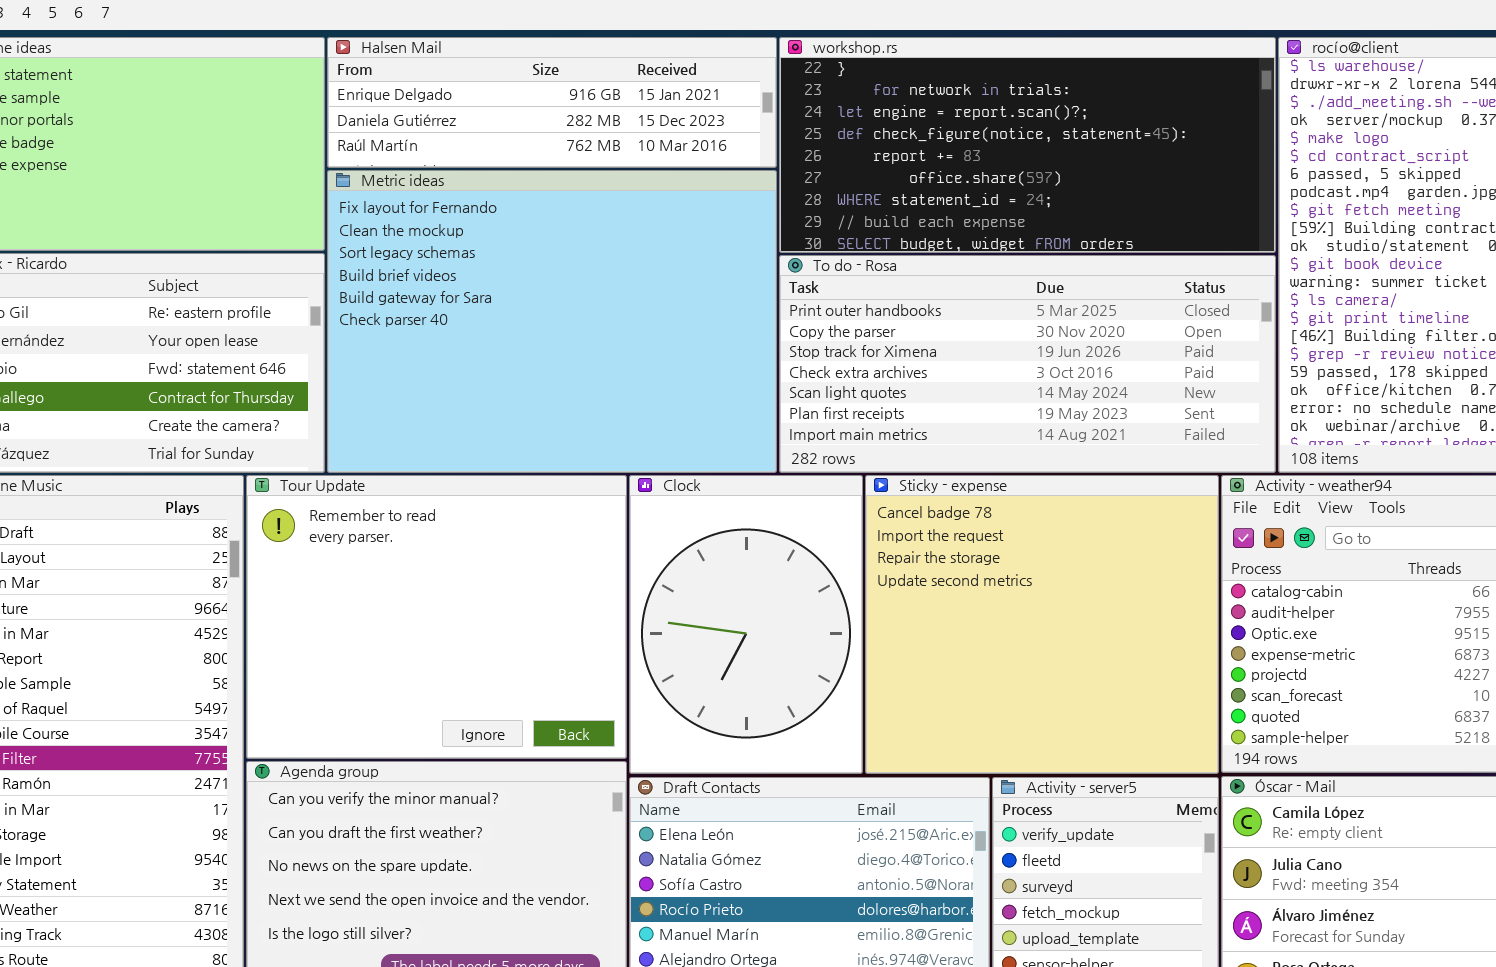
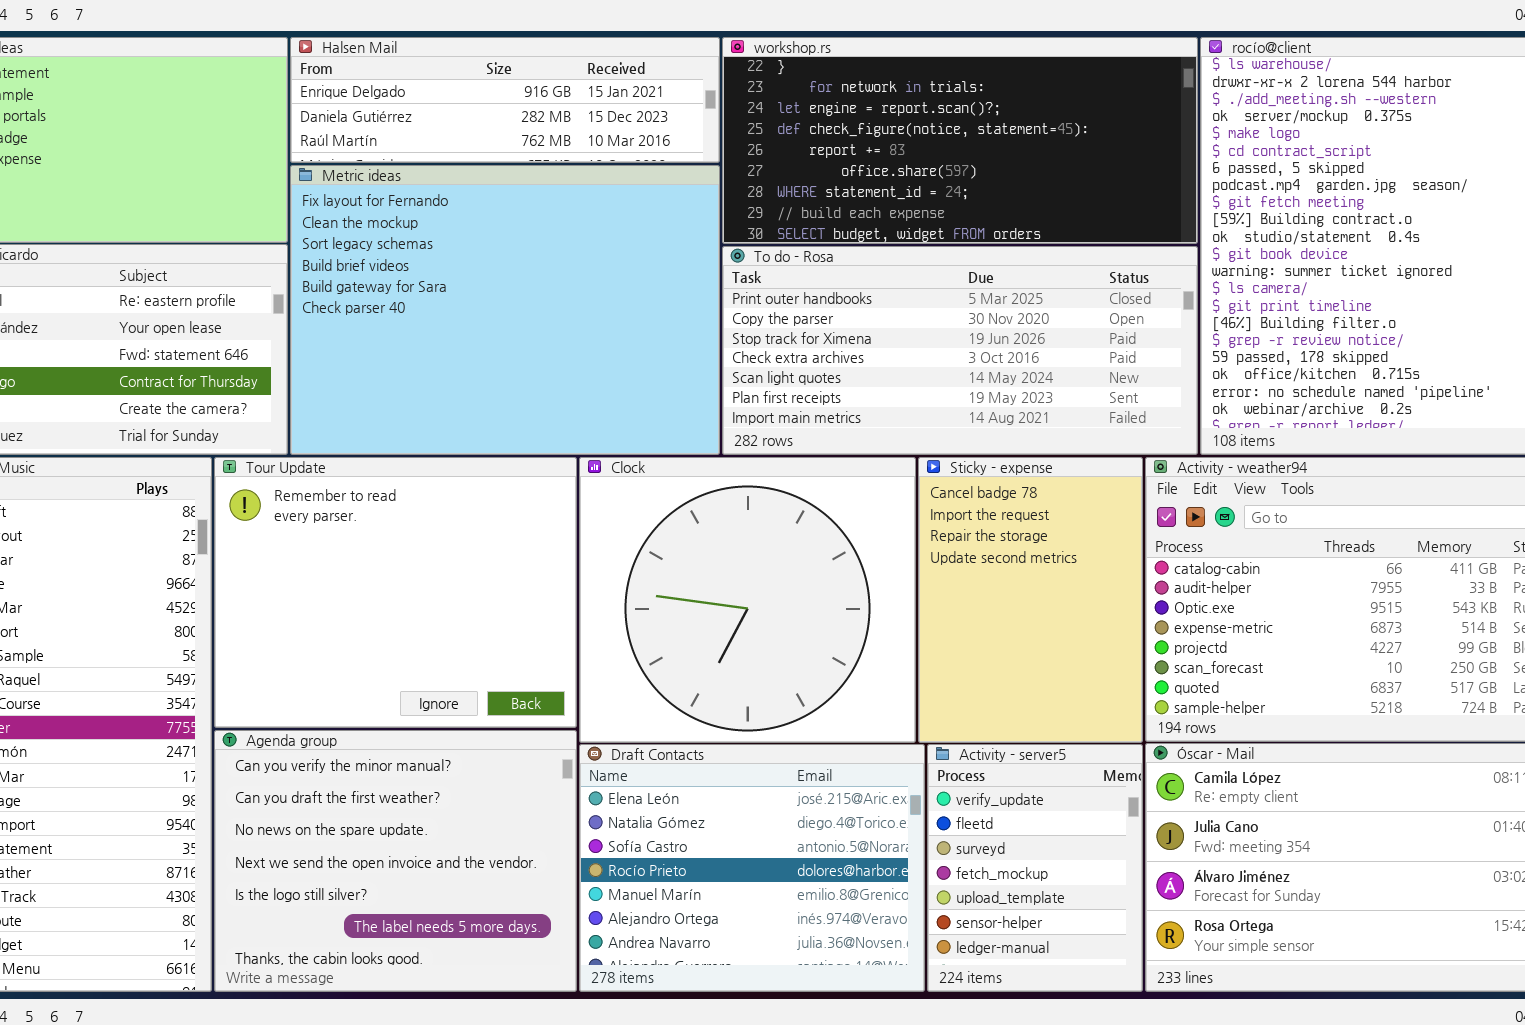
Clock: [629,475,863,774] -> [579,457,916,743], resized
Sticky - expense: [865,475,1219,774] -> [918,457,1143,743], resized

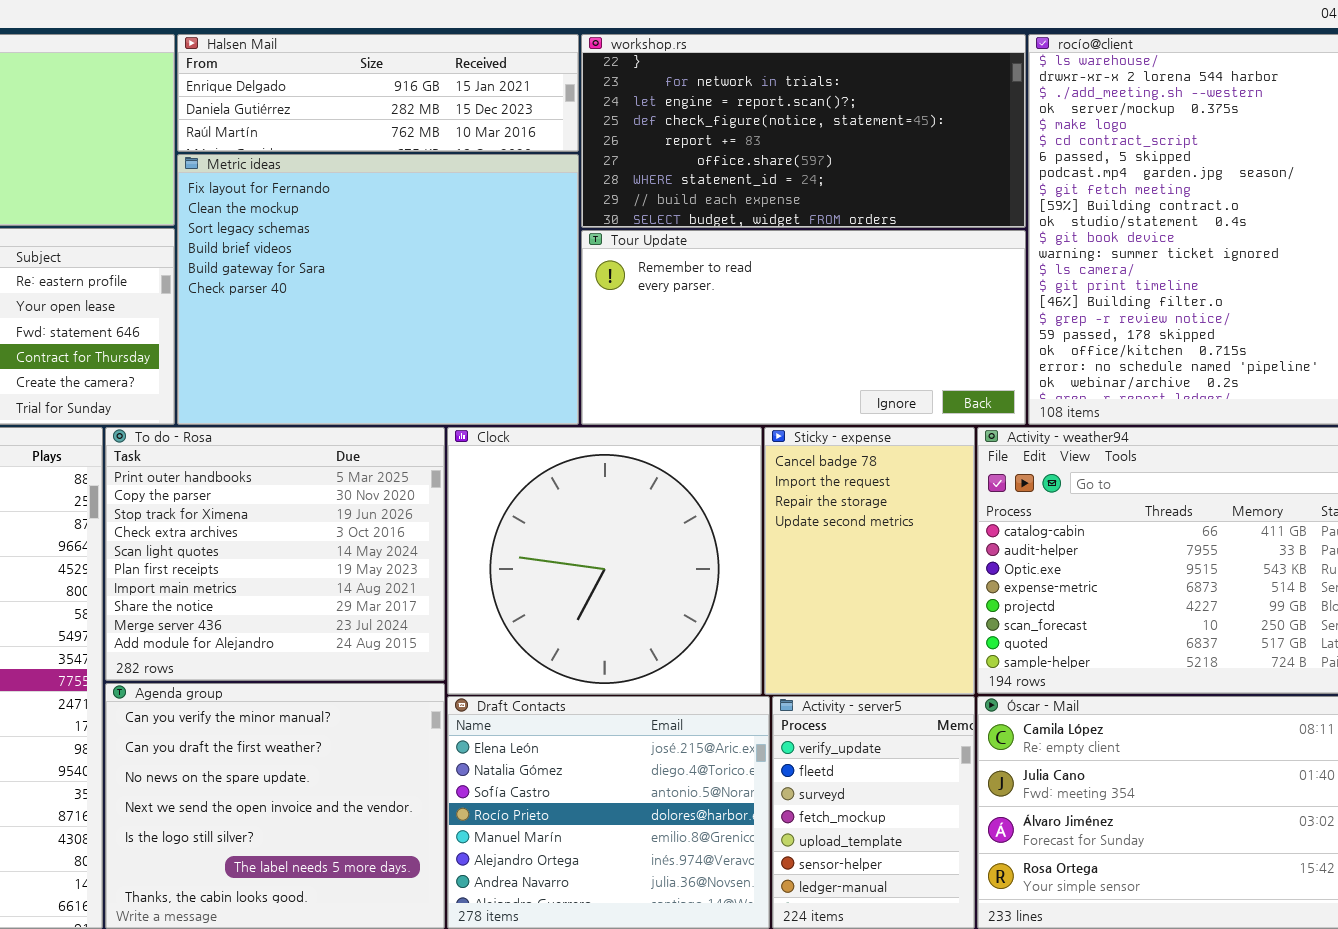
To do - Rosa: [722,246,1198,455] -> [105,427,445,681], moved, resized
Tour Update: [214,457,577,728] -> [581,230,1026,425], moved, resized

